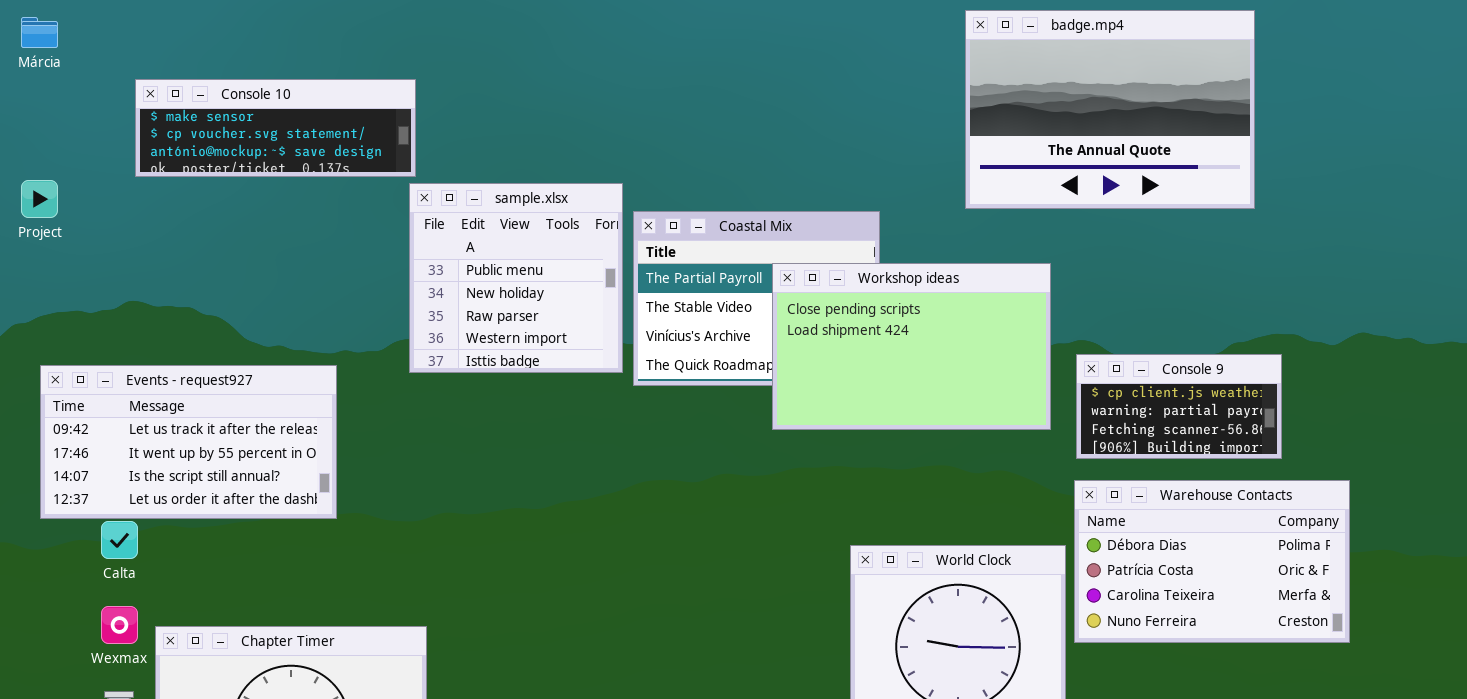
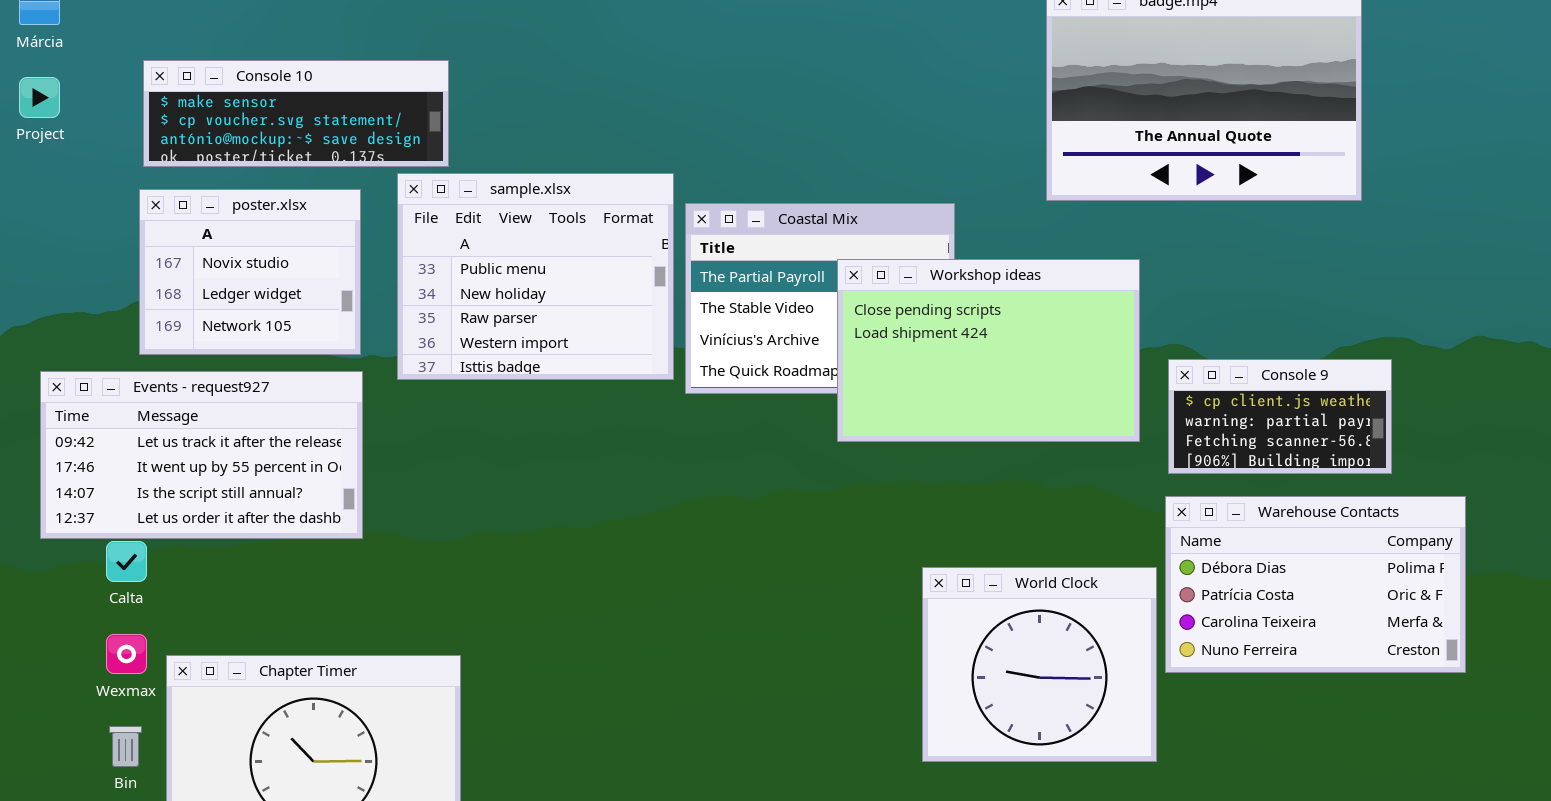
Project: [21,180,58,218] -> [19,77,60,118], moved
sample.xlsx: [409,183,623,373] -> [397,173,674,380], resized
poster.xlsx: none -> [139,189,361,355], opened

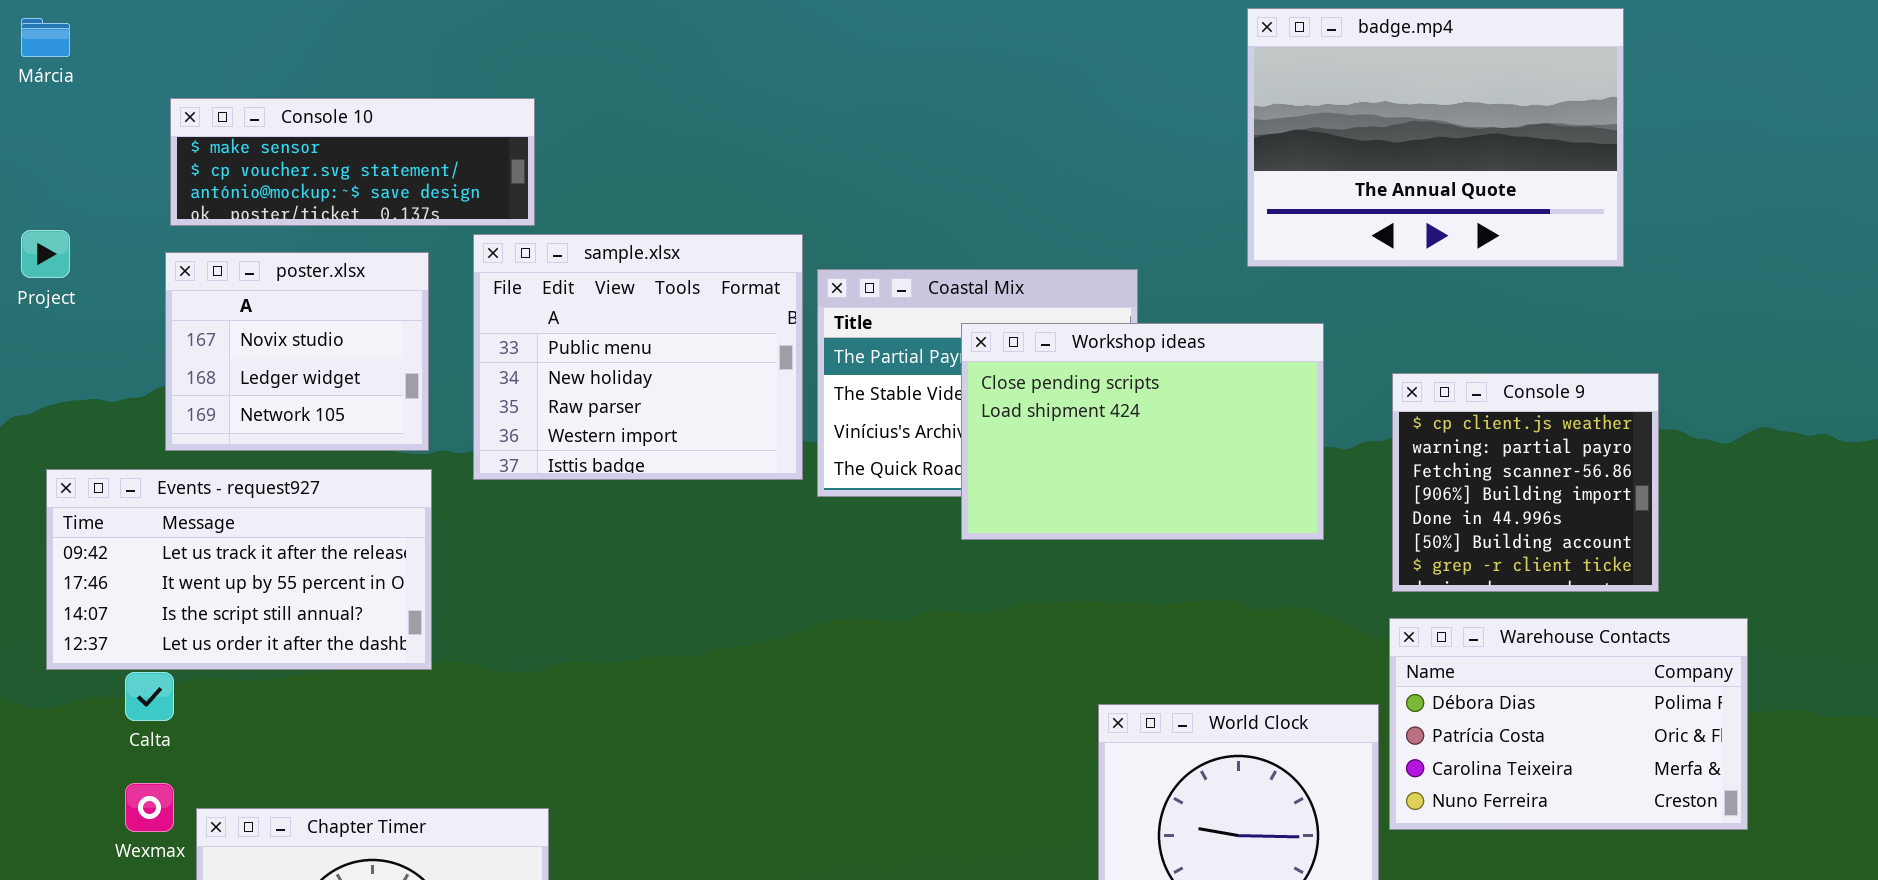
Project: [19,77,60,118] -> [21,230,70,278], moved
Workshop ideas: [837,259,1140,442] -> [961,323,1324,540], moved
Console 9: [1168,359,1392,474] -> [1392,373,1659,592], resized

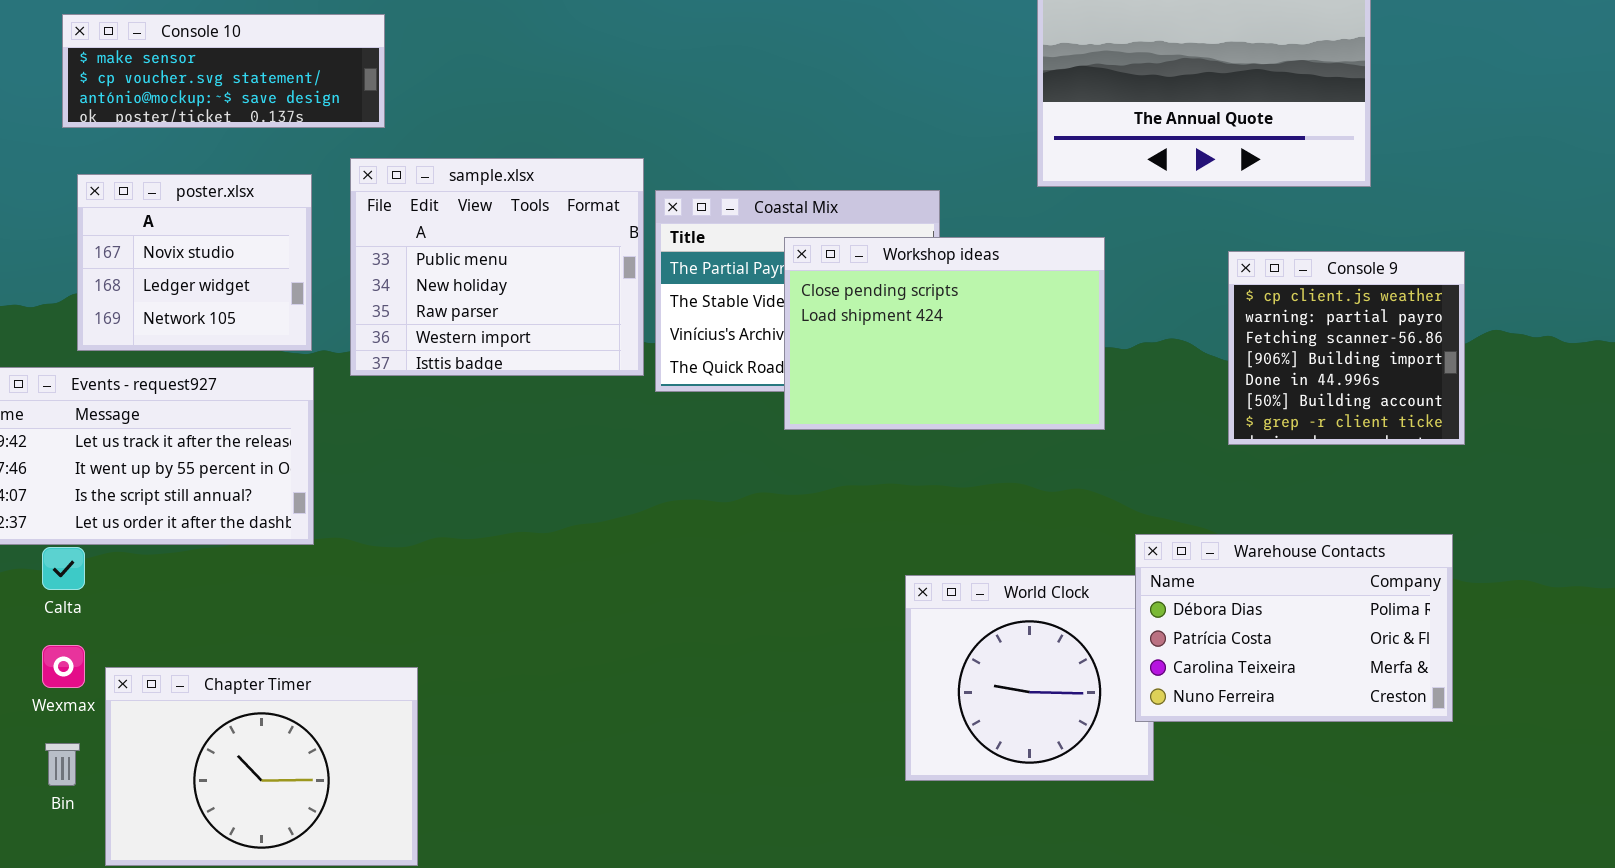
Console 10: [170,98,535,226] -> [62,14,385,128], moved
Console 9: [1392,373,1659,592] -> [1228,251,1465,445], moved
Warehouse Contacts: [1389,618,1748,830] -> [1135,534,1453,722], moved

